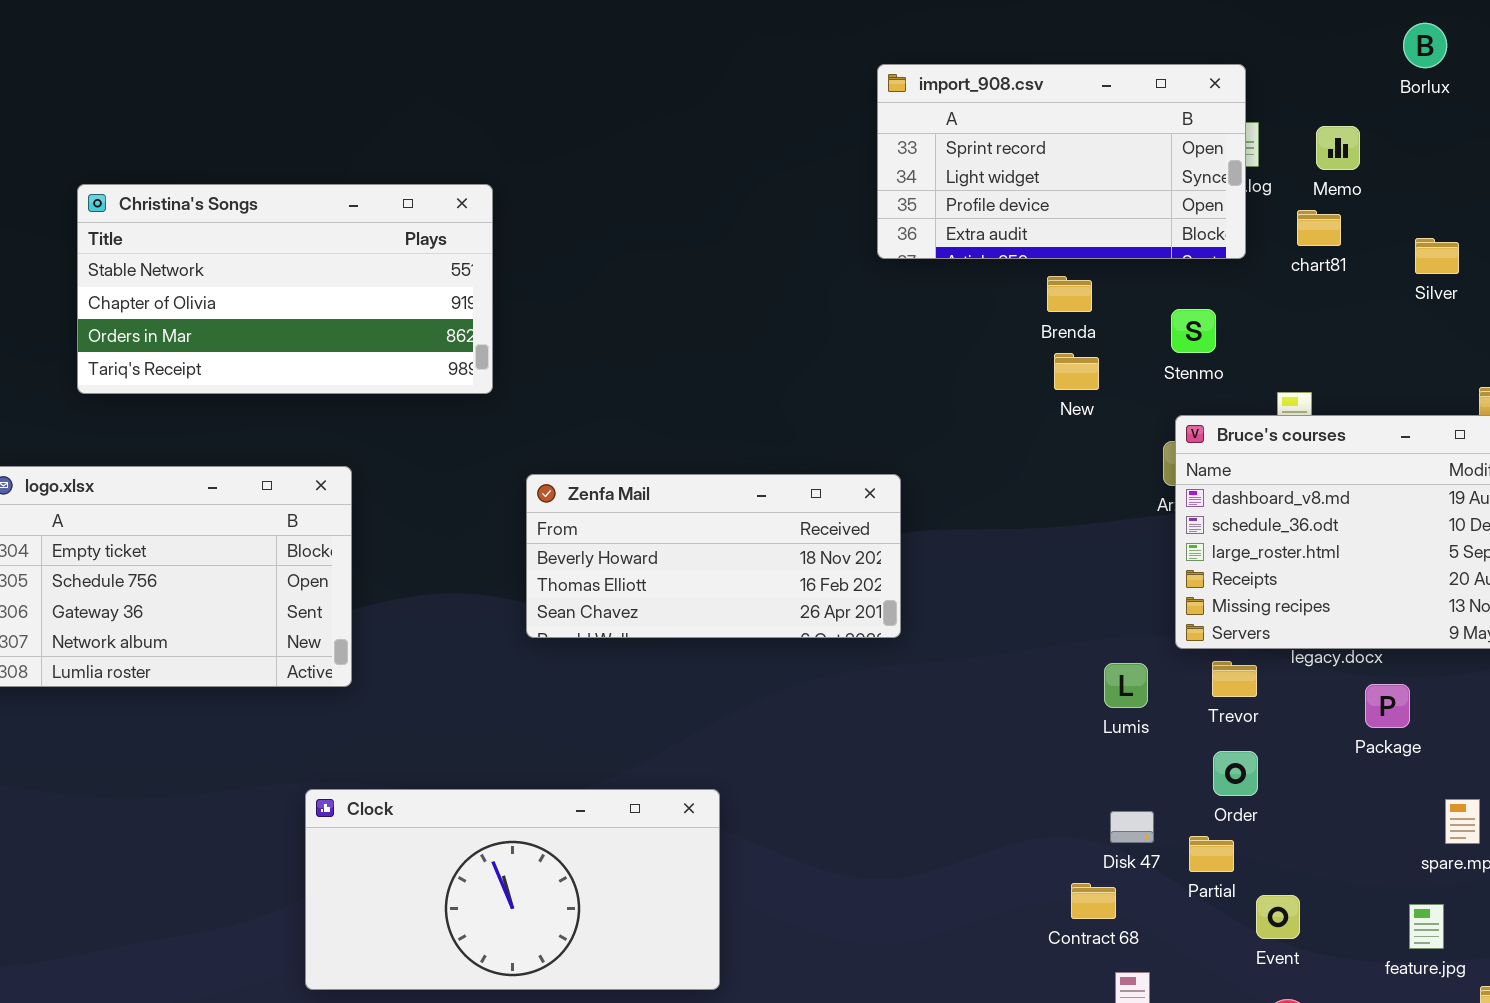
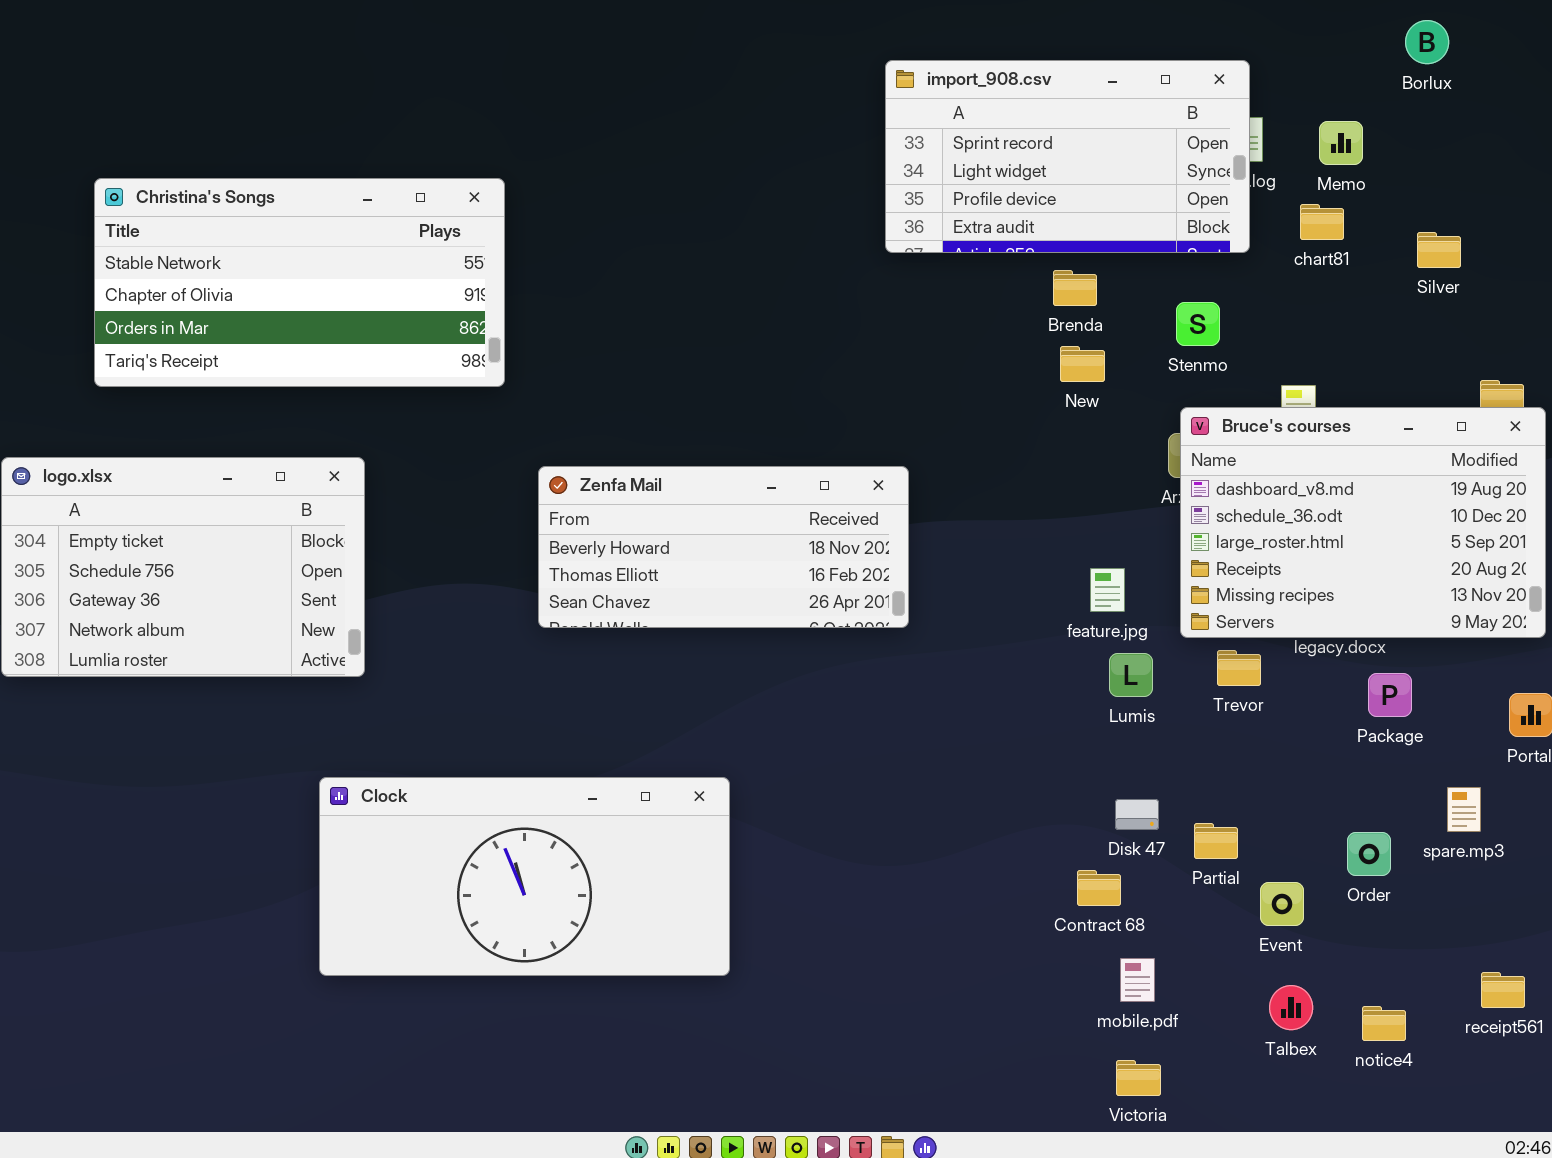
Order: [1213,751,1258,796] -> [1347,832,1391,876], moved
feature.jpg: [1409,904,1444,949] -> [1090,568,1125,612], moved

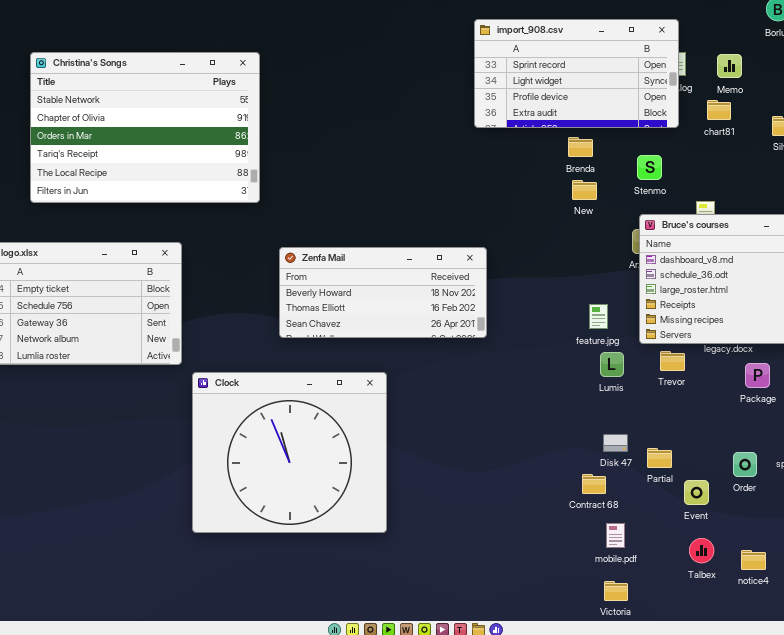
Christina's Songs: [94,178,505,387] -> [30,52,260,203], resized
Clock: [319,777,730,976] -> [192,372,387,533], resized

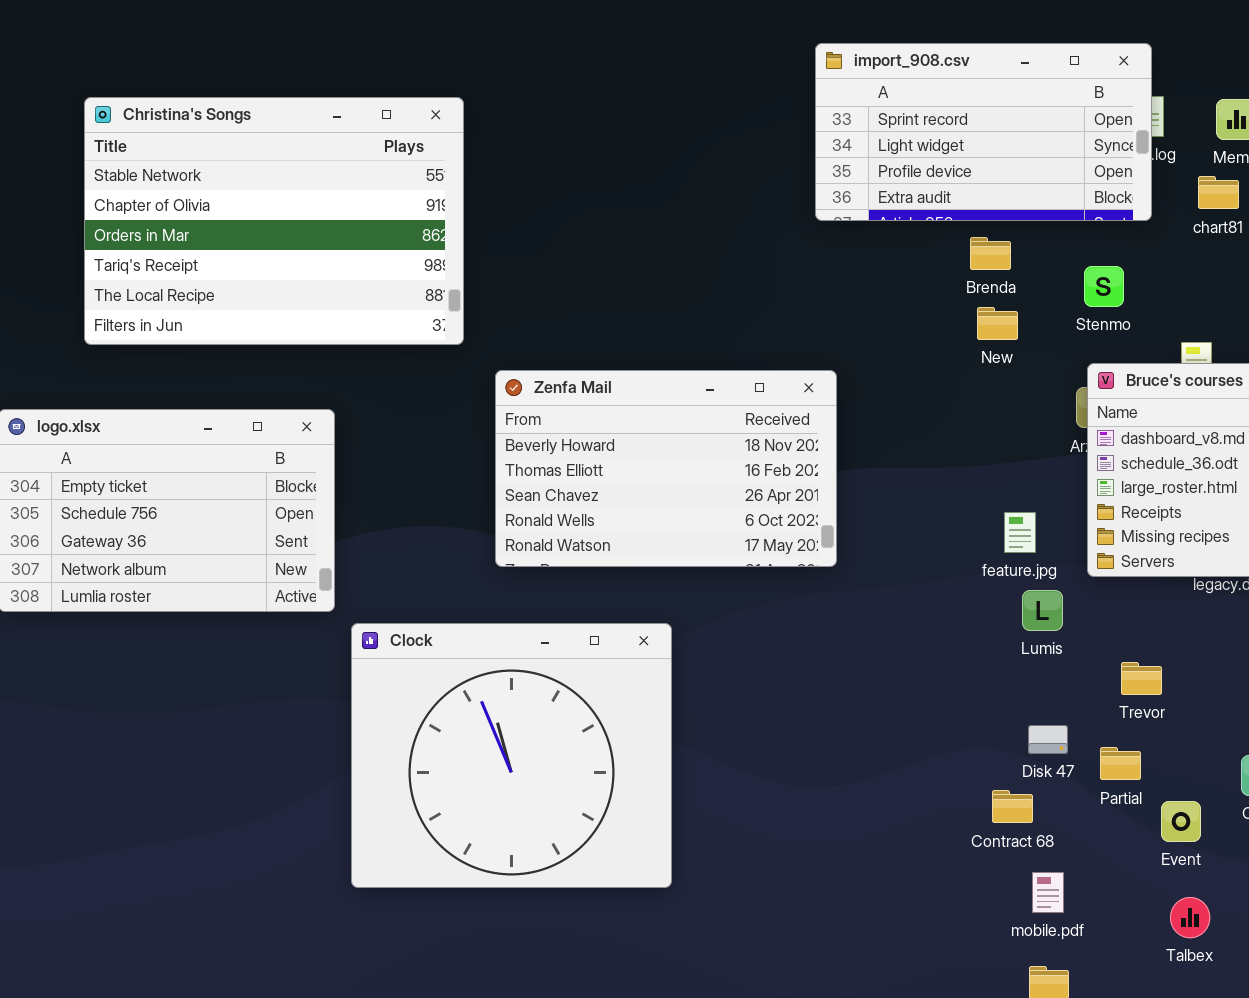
Zenfa Mail: [279,247,487,338] -> [495,370,837,567], resized
Trevor: [660,351,685,371] -> [1121,662,1162,695], moved

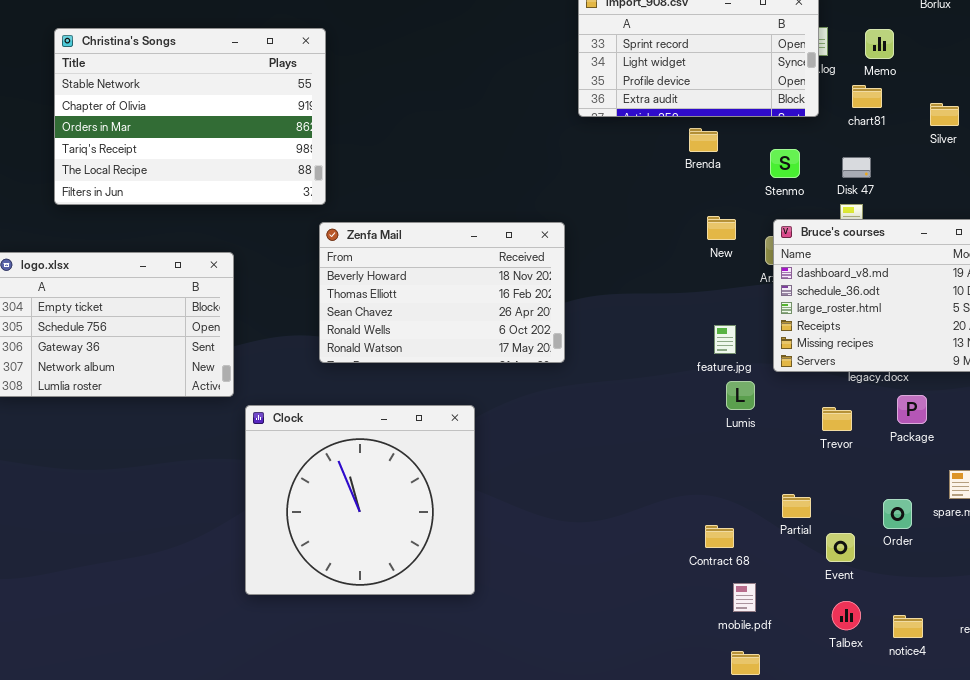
New: [977,307,1018,340] -> [707,216,736,240], moved
Zenfa Mail: [495,370,837,567] -> [319,222,565,363], moved
Trevor: [1121,662,1162,695] -> [822,407,852,431], moved
Disk 47: [1028,725,1068,754] -> [842,157,871,178], moved

